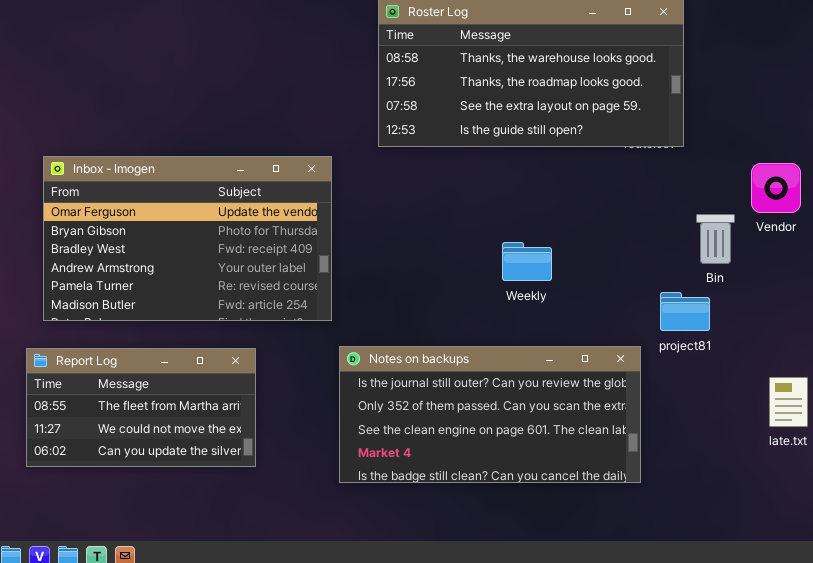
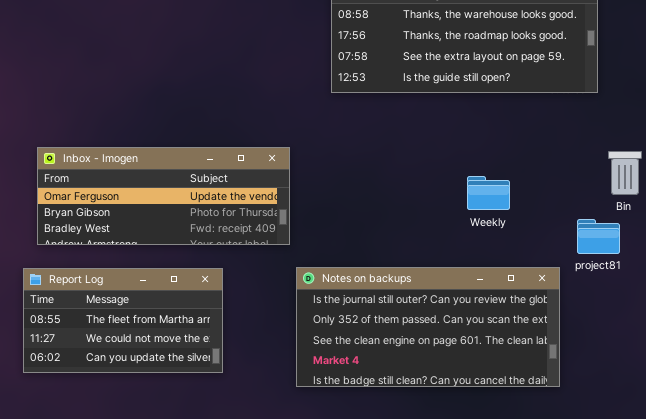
Inbox - Imogen: [43,156,332,321] -> [37,147,290,245], resized
Weekly: [502,242,552,281] -> [467,176,510,210], moved

